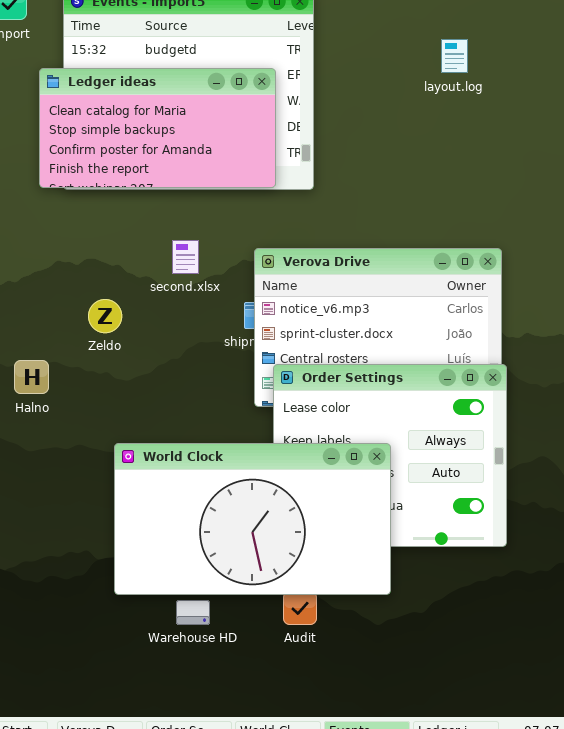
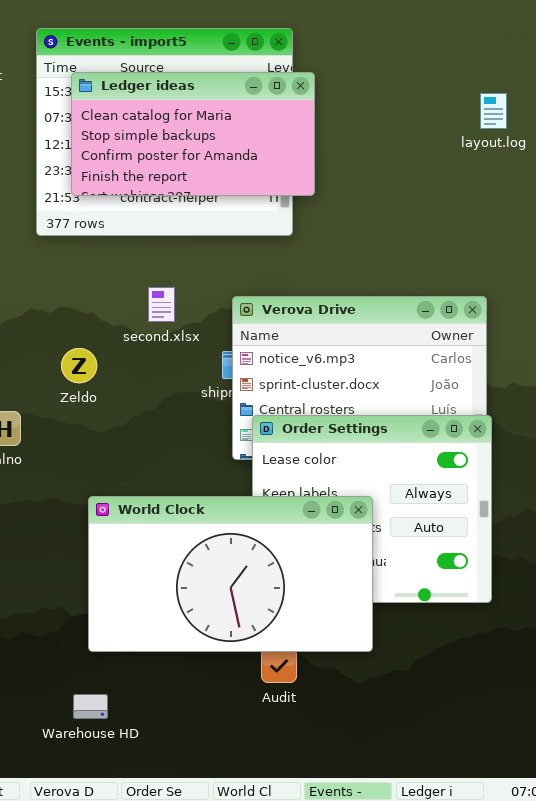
layout.log: [441,39,468,73] -> [480,93,507,129], moved
Ledger ideas: [39,68,276,188] -> [71,72,315,196], moved
Warehouse HD: [176,600,210,625] -> [73,694,108,719], moved

